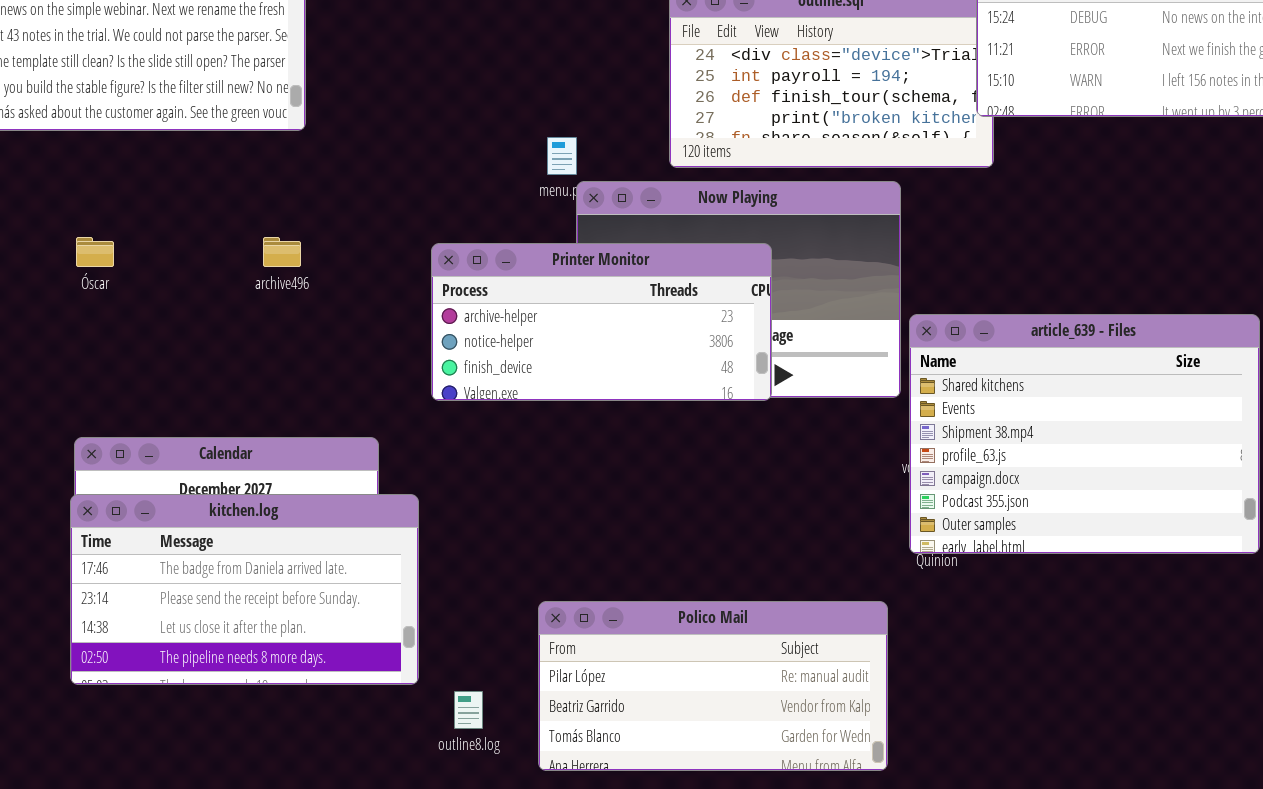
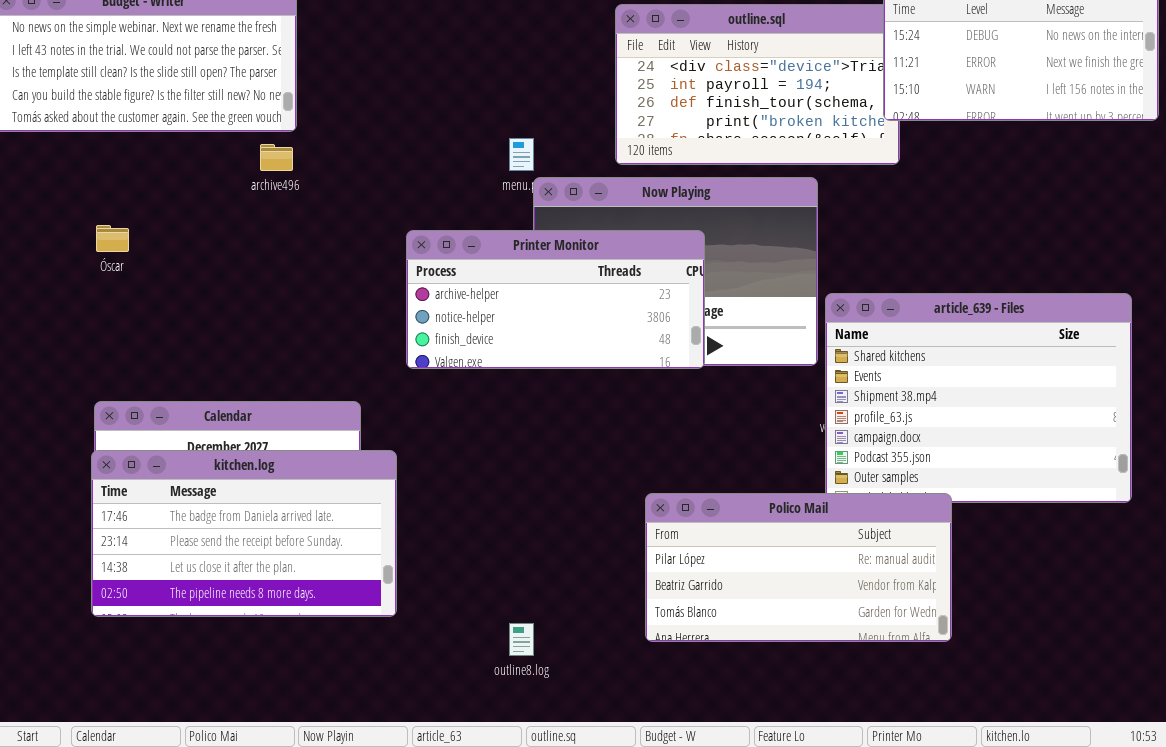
archive496: [263,237,301,267] -> [260,144,293,171], moved
Polico Mail: [538,601,888,771] -> [645,493,952,642], moved
outline8.log: [454,691,483,729] -> [509,623,534,656], moved

